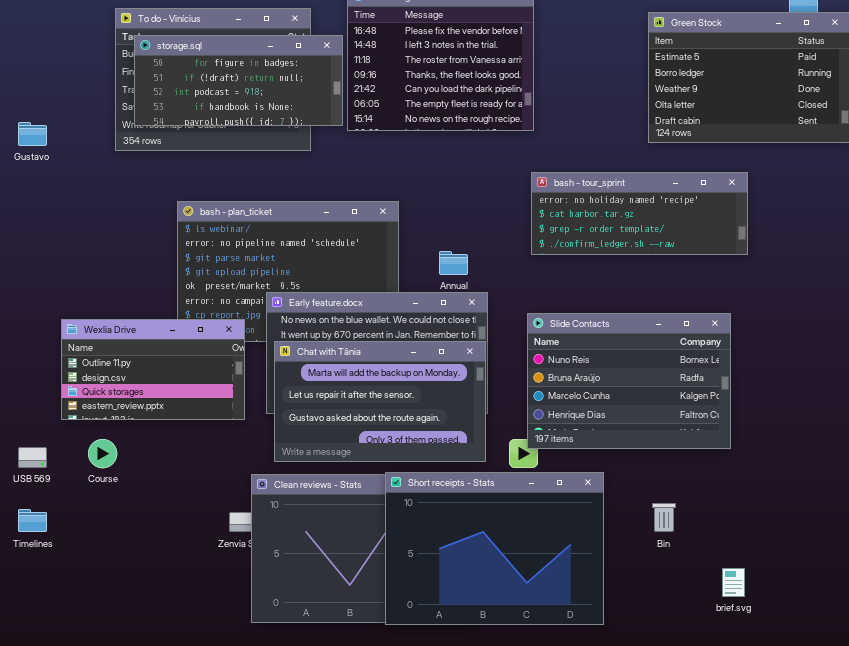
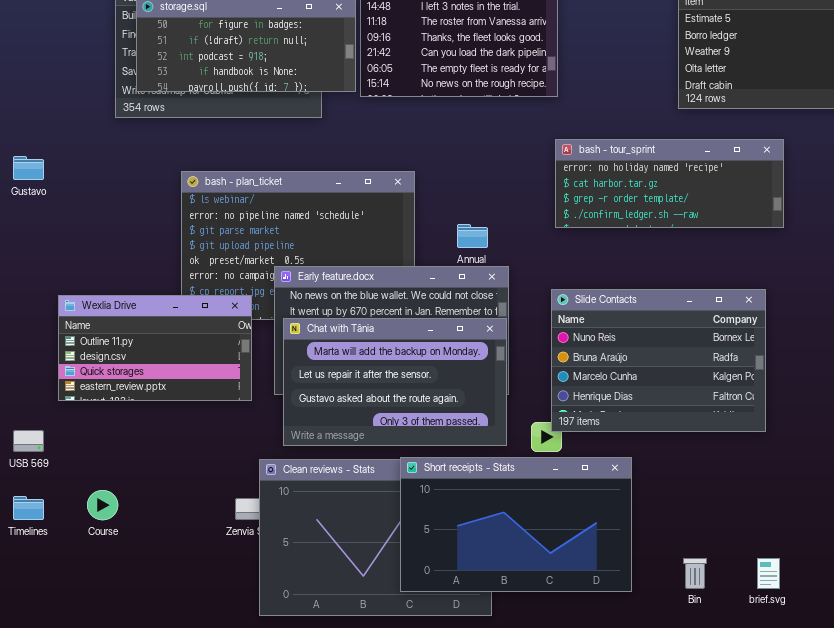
Gustavo: [18,122,47,146] -> [13,156,44,180], moved
Course: [88,439,117,468] -> [87,490,118,520], moved
Short receipts - Stats: [385,472,604,625] -> [400,457,632,592], resized
Bin: [652,503,676,532] -> [683,558,707,589], moved

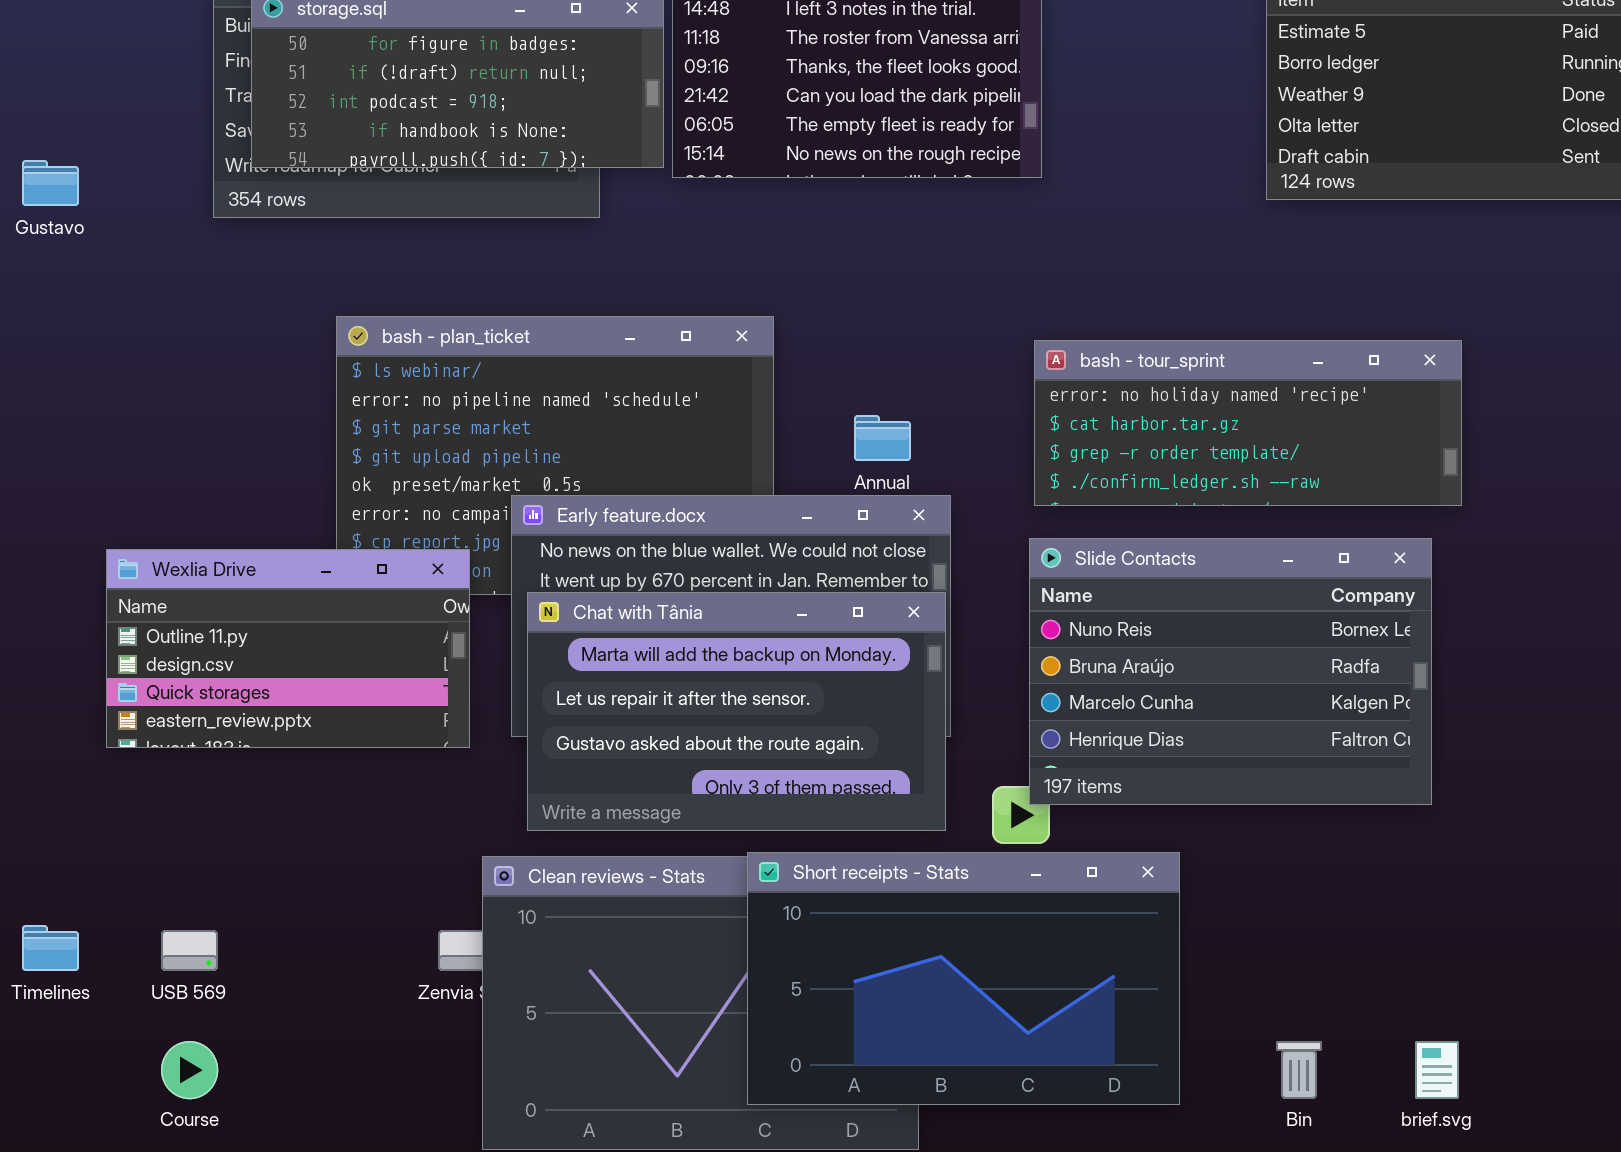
bash - tour_sprint: [555,139,784,228] -> [1034,340,1462,506], moved
Gustavo: [13,156,44,180] -> [22,160,79,206], moved
USB 569: [13,430,44,452] -> [161,930,218,971], moved
Course: [87,490,118,520] -> [161,1041,218,1099], moved

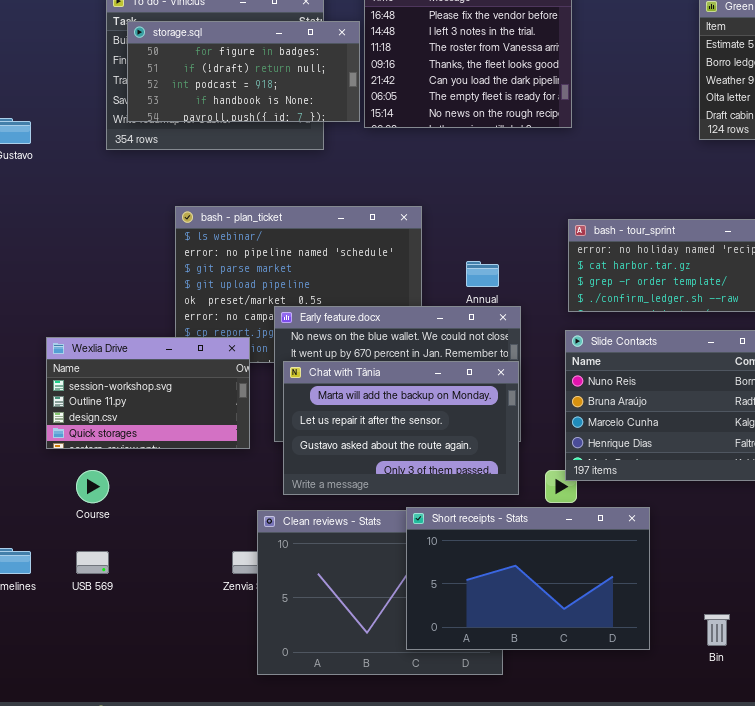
Wexlia Drive: [106,549,470,748] -> [46,337,250,449], scrolled up 1 row
Course: [161,1041,218,1099] -> [76,470,109,503], moved

